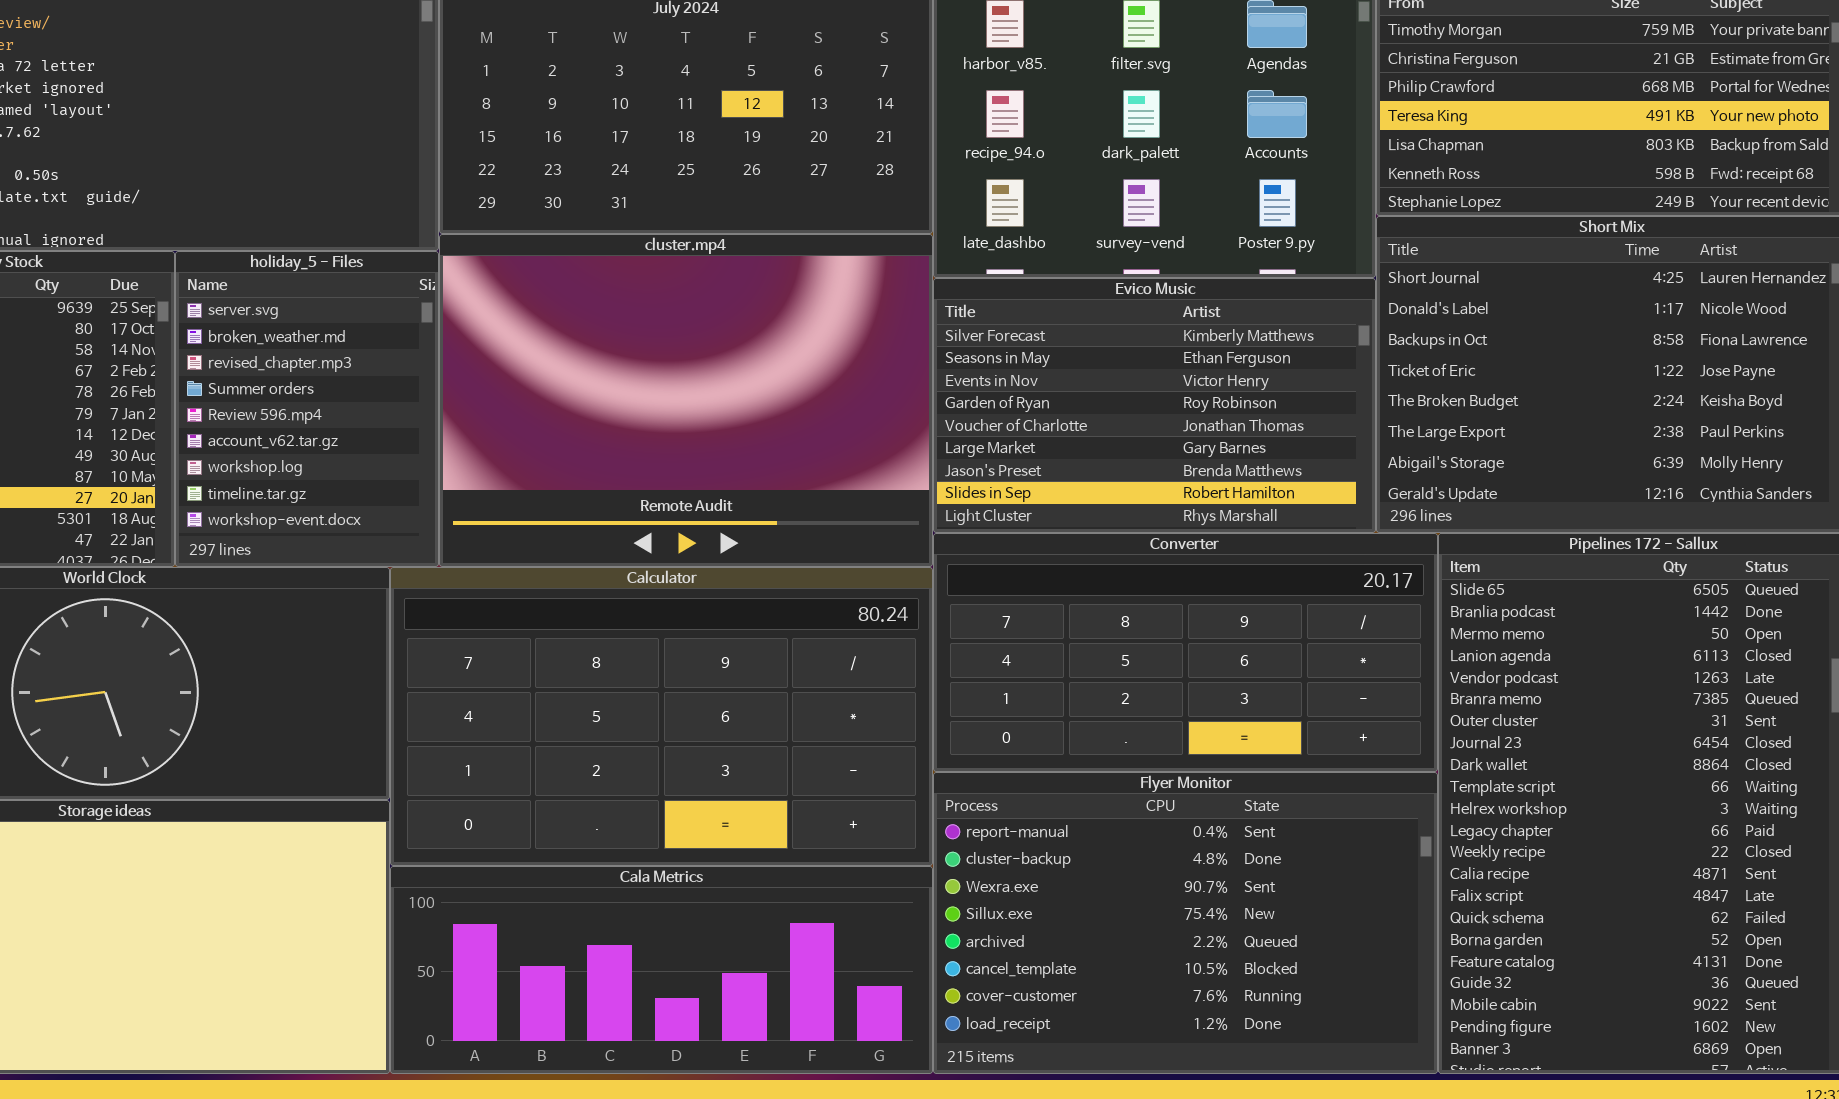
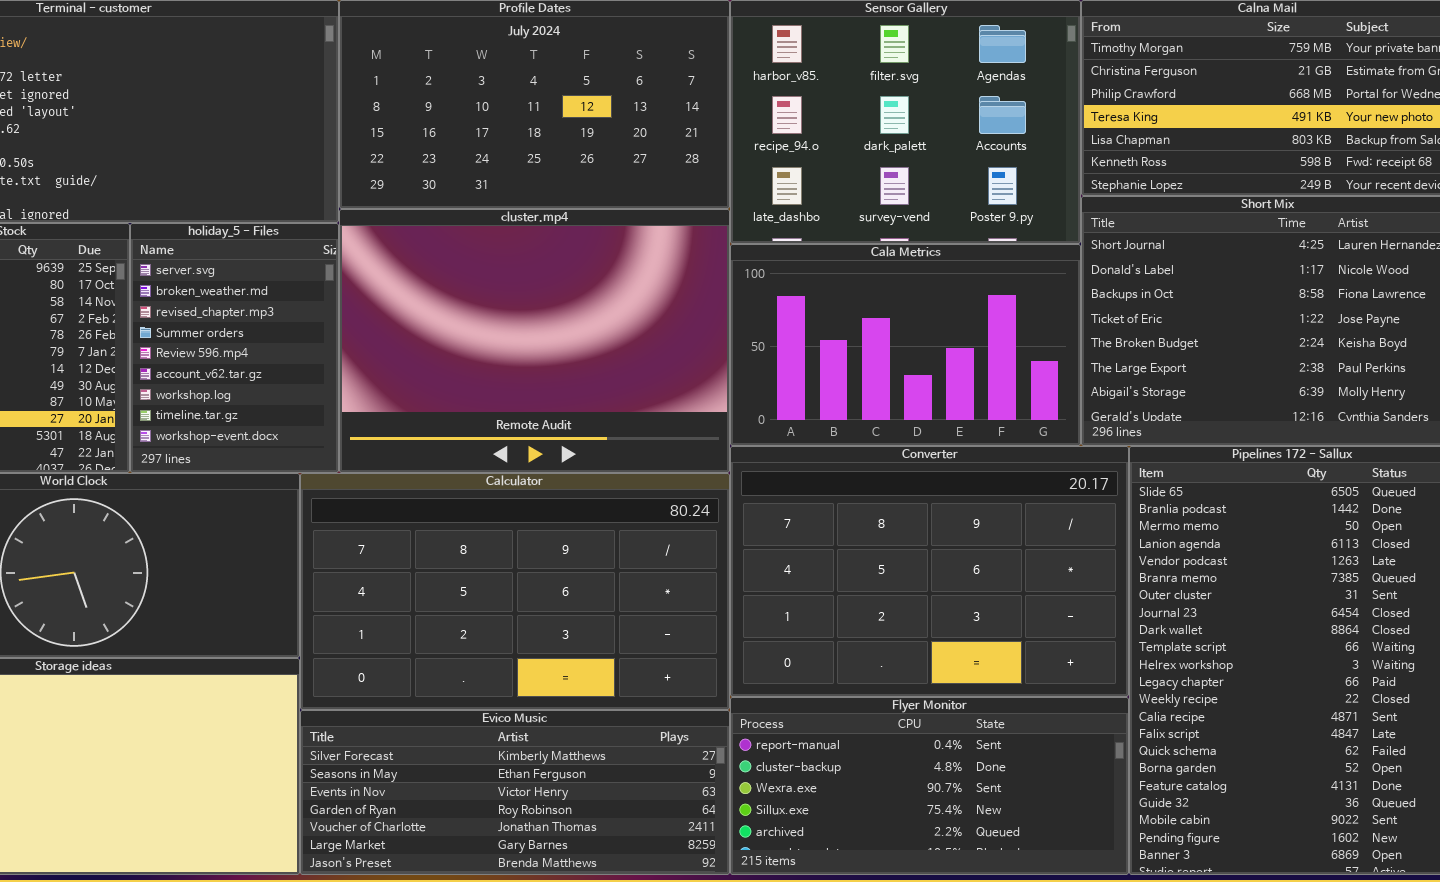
Evico Music: [933,278,1376,533] -> [300,710,730,875], moved, resized
Converter: [933,533,1438,772] -> [730,446,1129,697], resized
Flyer Monitor: [933,772,1438,1074] -> [730,697,1129,875], resized
Cala Metrics: [390,866,933,1074] -> [730,244,1081,446], moved, resized

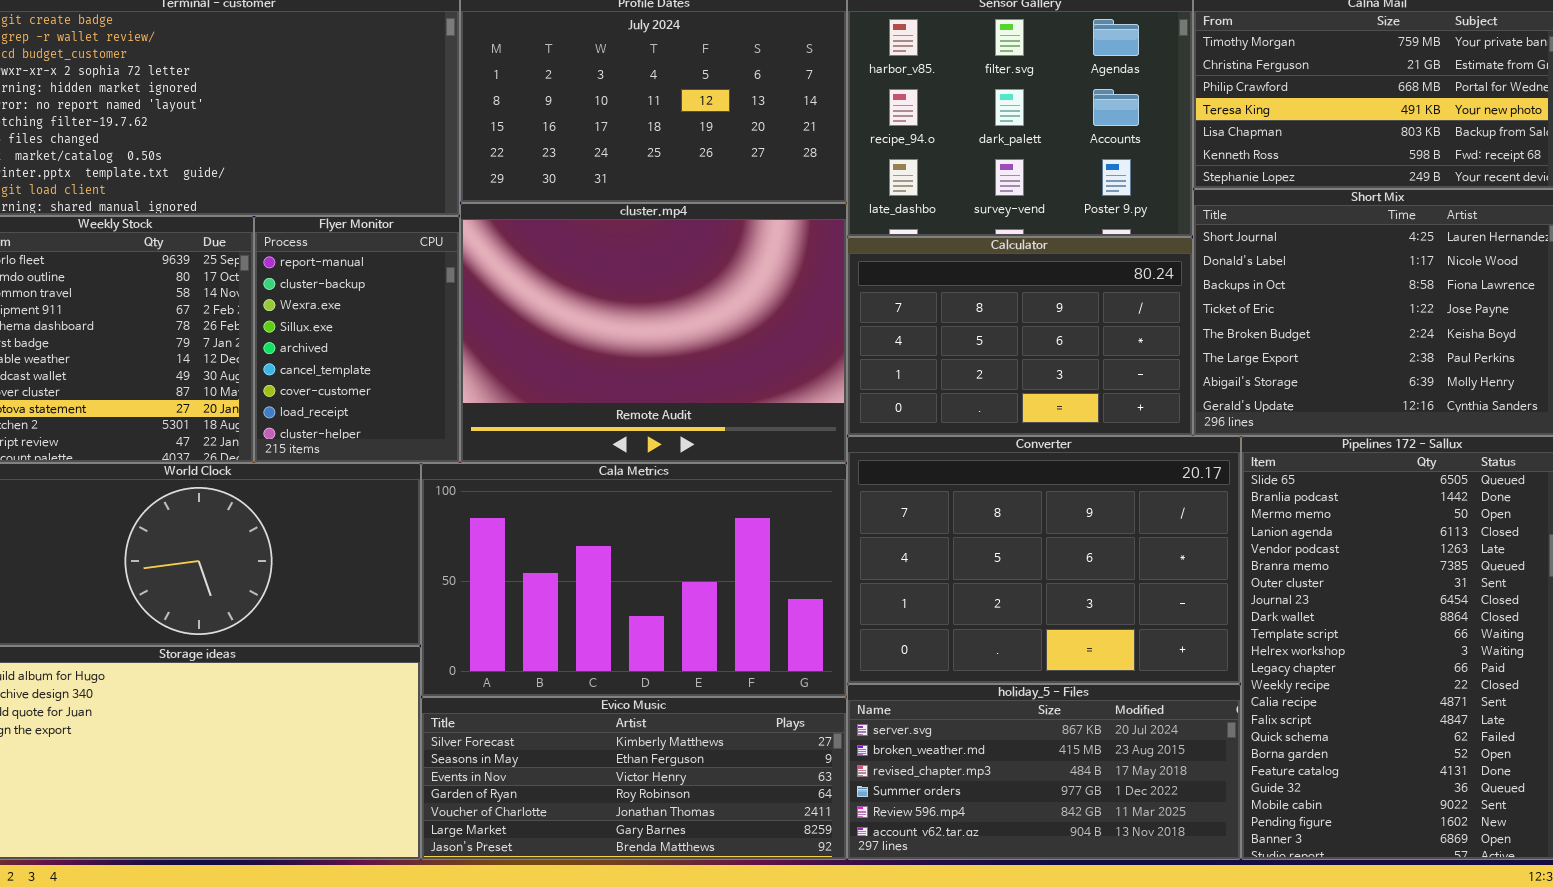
holiday_5 - Files: [130,223,339,473] -> [847,684,1241,860], moved, resized
Cala Metrics: [730,244,1081,446] -> [421,463,847,697], moved, resized
Calculator: [300,473,730,710] -> [847,237,1193,436], moved, resized
Flyer Monitor: [730,697,1129,875] -> [254,216,460,463], moved, resized

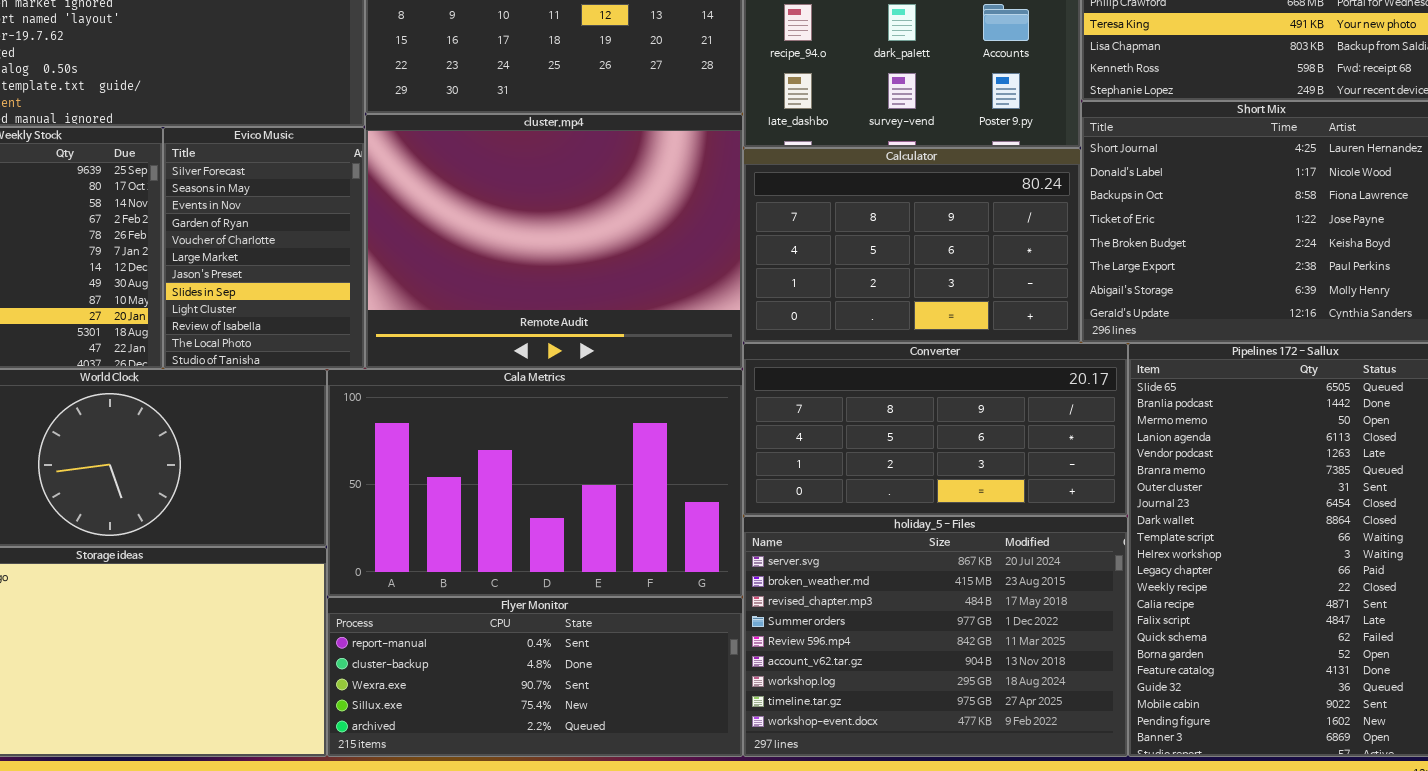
Flyer Monitor: [254,216,460,463] -> [327,597,743,757], moved, resized
Converter: [847,436,1241,684] -> [743,343,1128,516], resized
holiday_5 - Files: [847,684,1241,860] -> [743,516,1128,757], resized
Evico Music: [421,697,847,860] -> [163,127,365,369], moved, resized

